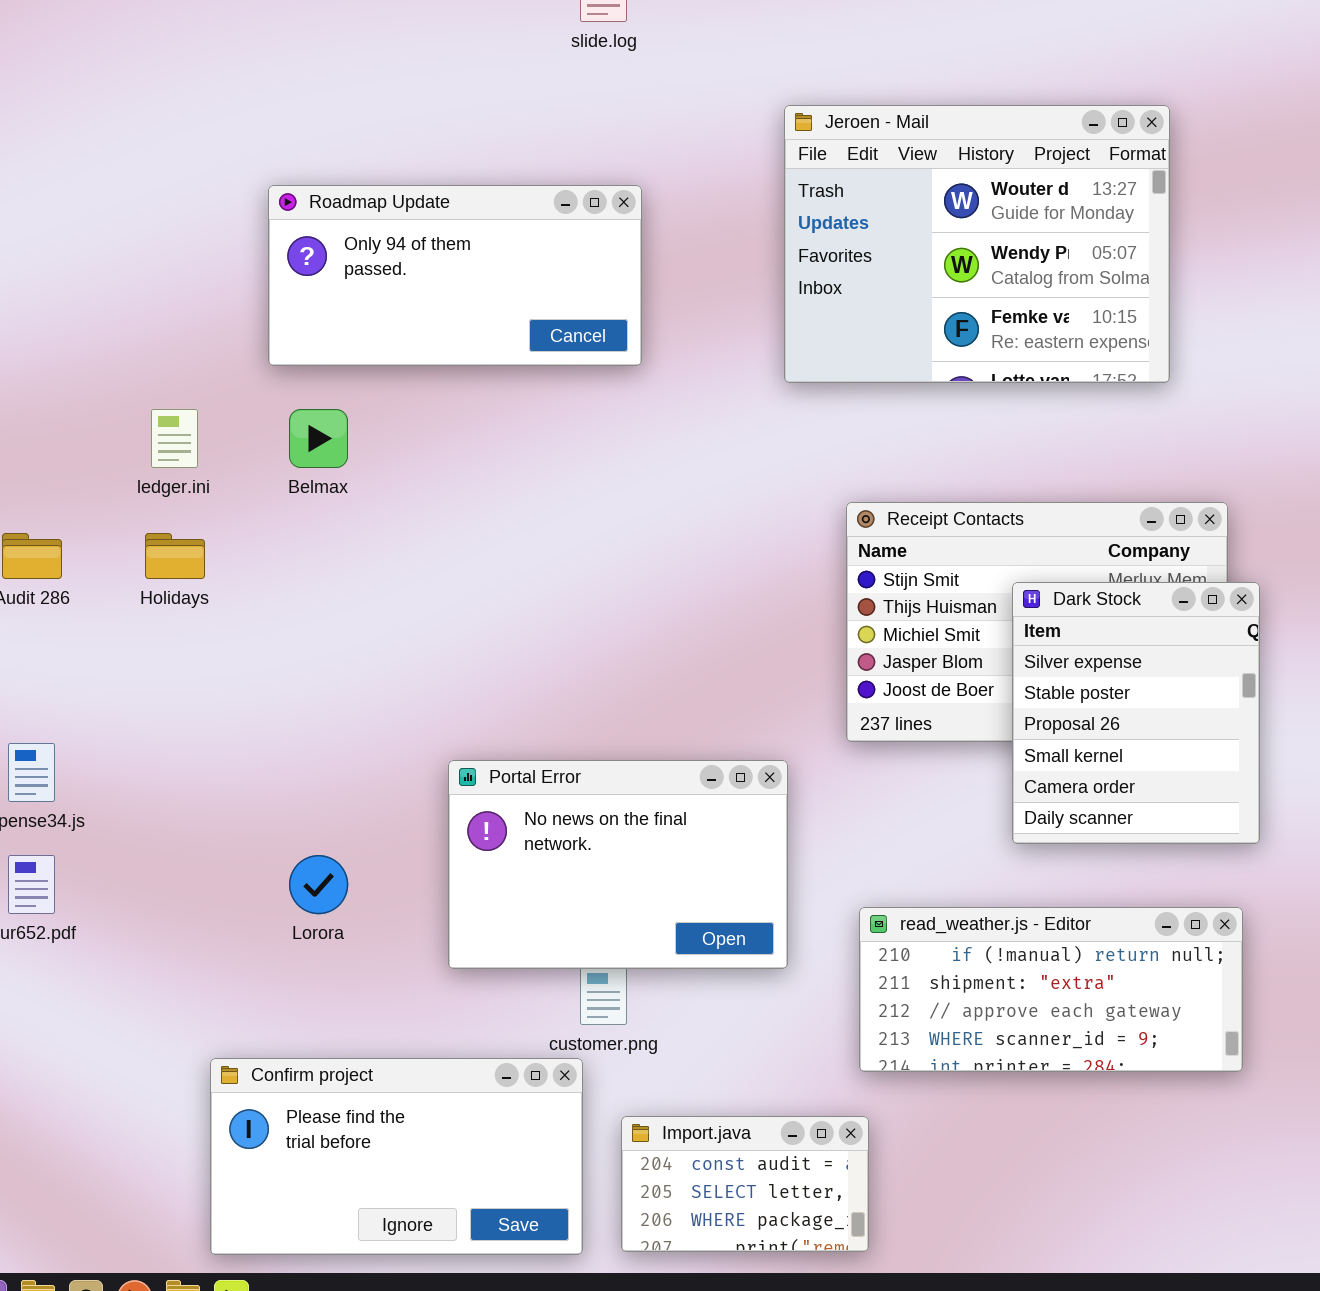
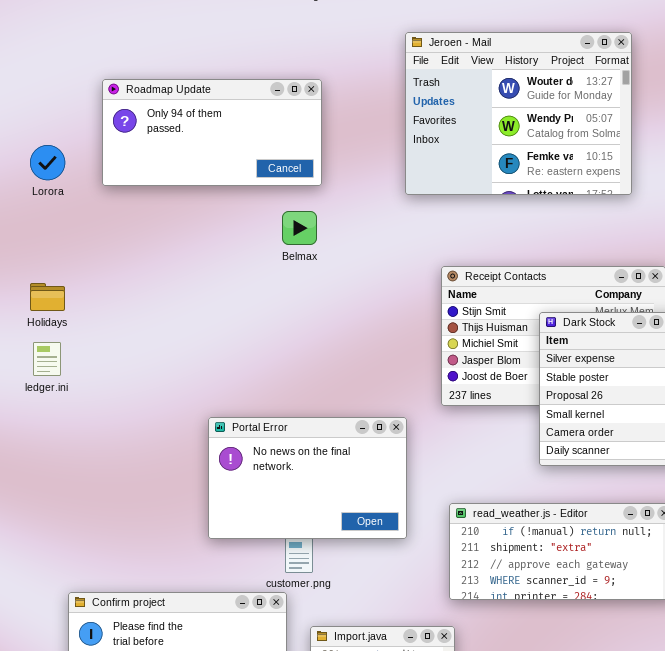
ledger.ini: [151,409,198,468] -> [33,342,61,376], moved
Belmax: [289,409,348,468] -> [282,211,317,245], moved
Lorora: [289,855,348,914] -> [30,145,65,180], moved

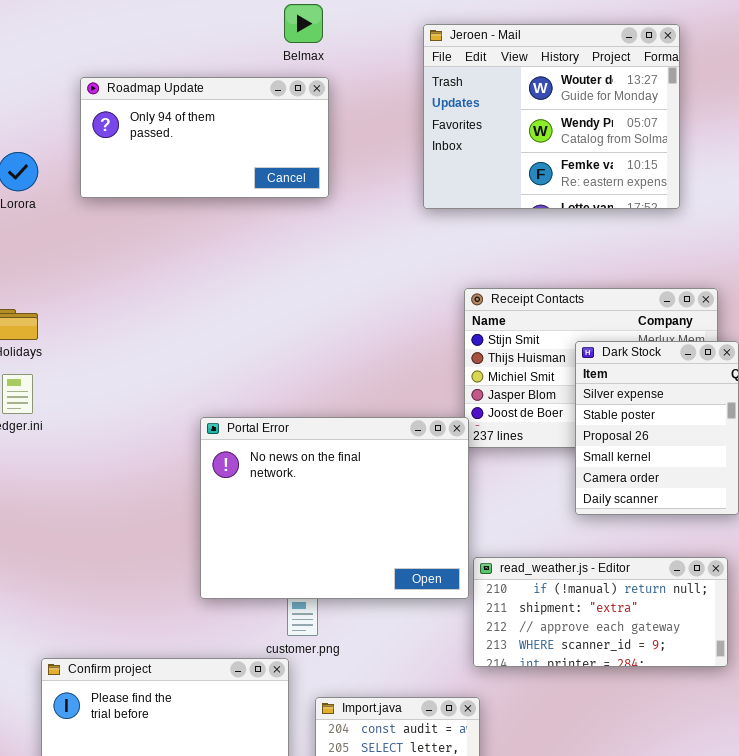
Belmax: [282,211,317,245] -> [284,4,323,43], moved
Portal Error: [208,417,407,539] -> [200,417,469,599], resized

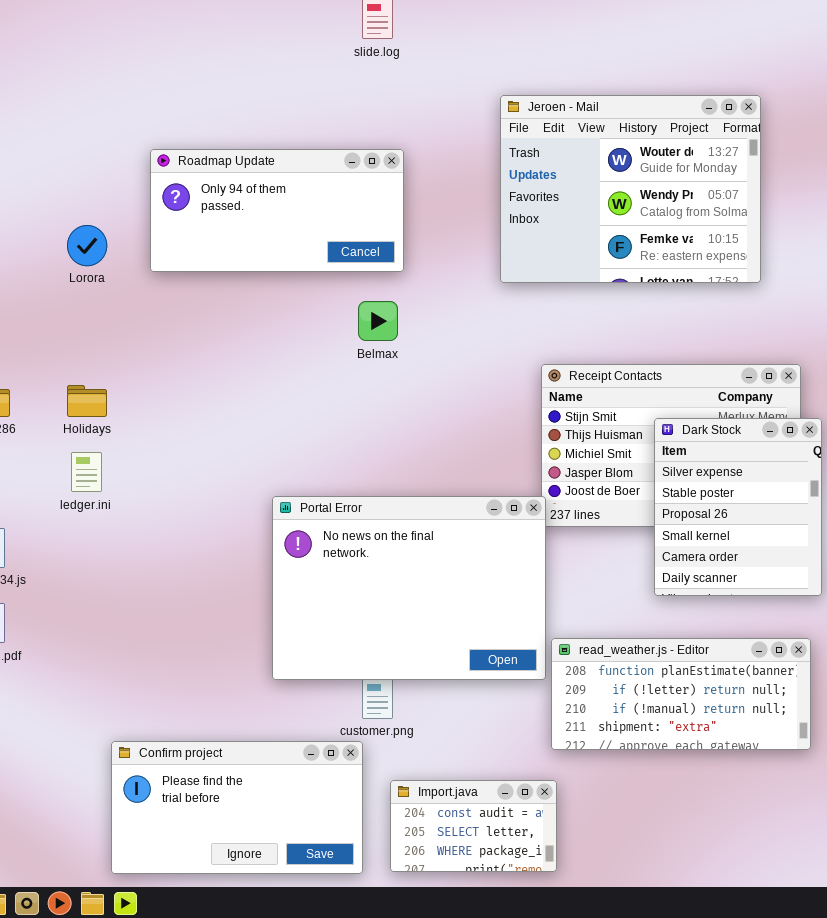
Belmax: [284,4,323,43] -> [358,301,398,341], moved
read_weather.js - Editor: [473,557,728,667] -> [551,638,811,750], scrolled up 2 rows

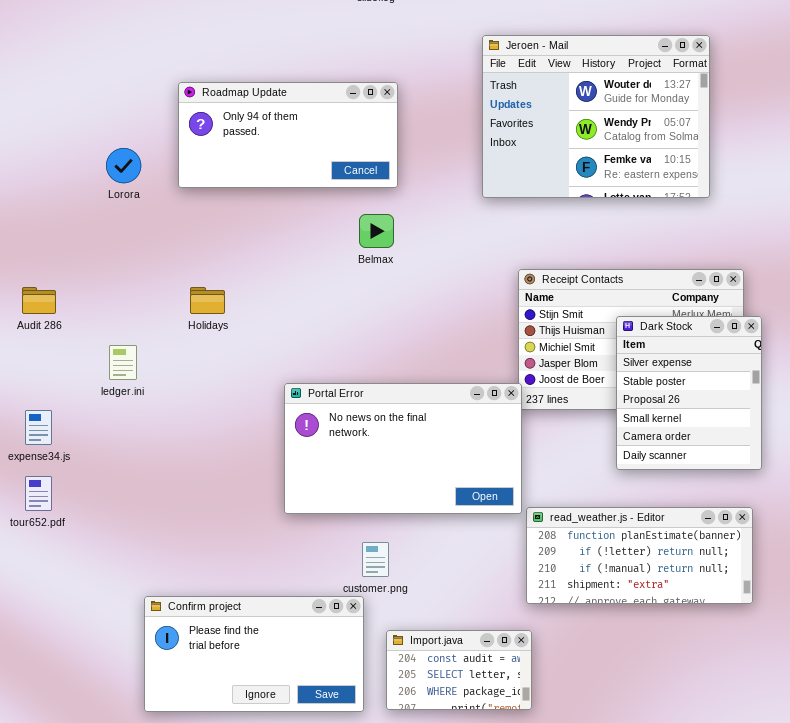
Holidays: [67,385,107,417] -> [190,287,225,314], moved
Portal Error: [272,496,546,680] -> [284,383,522,514], resized

